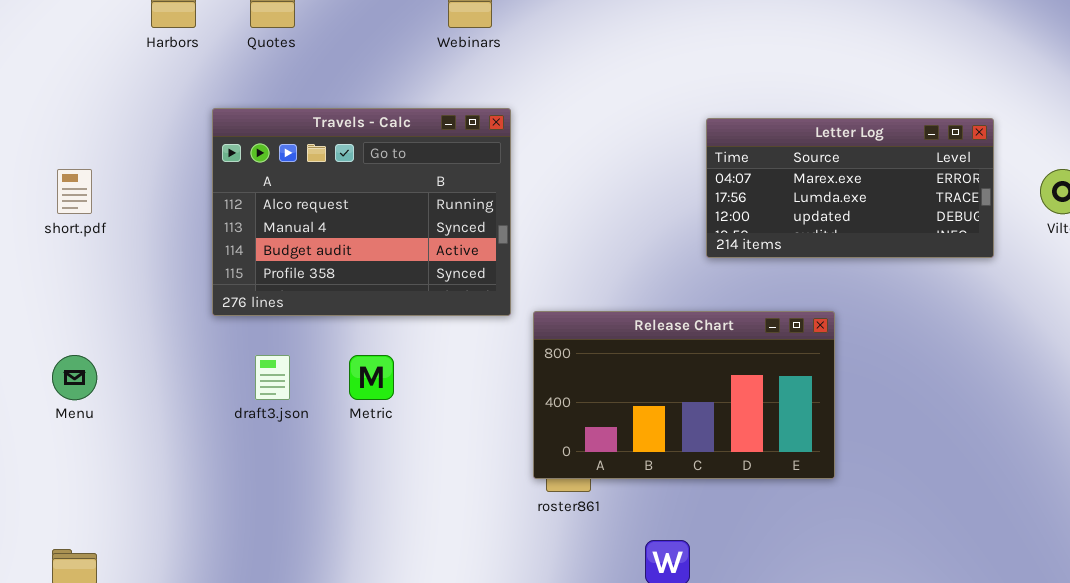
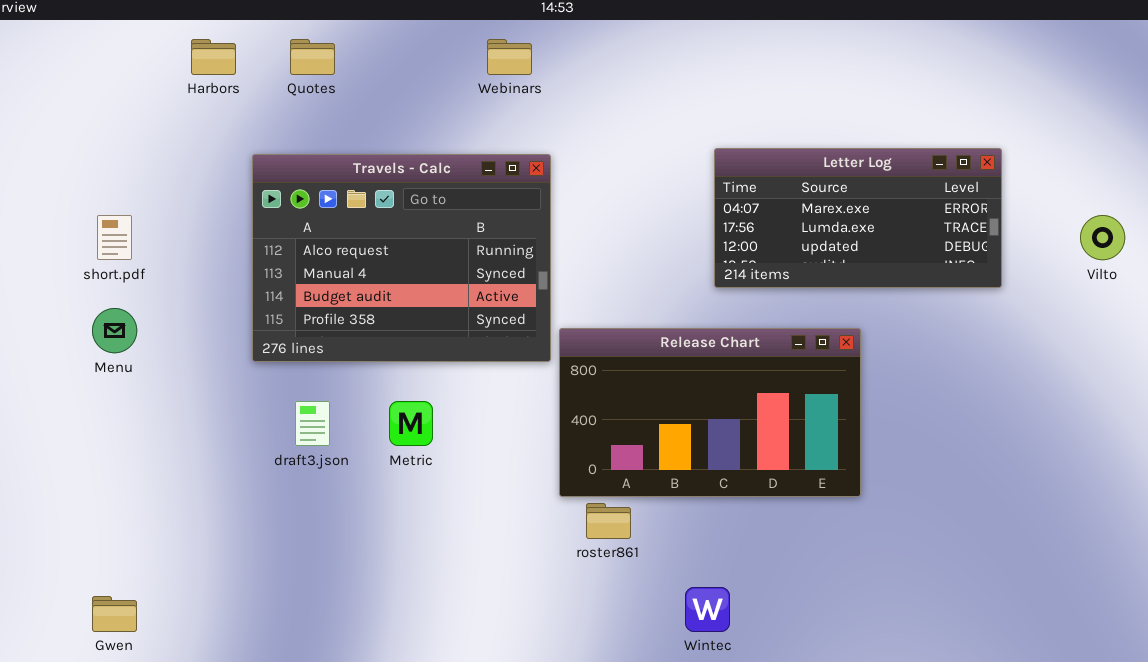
Letter Log: [706,118,994,258] -> [714,148,1002,288], moved
Release Chart: [533,311,835,479] -> [559,328,861,497], moved
Menu: [52,355,97,400] -> [92,308,137,353], moved

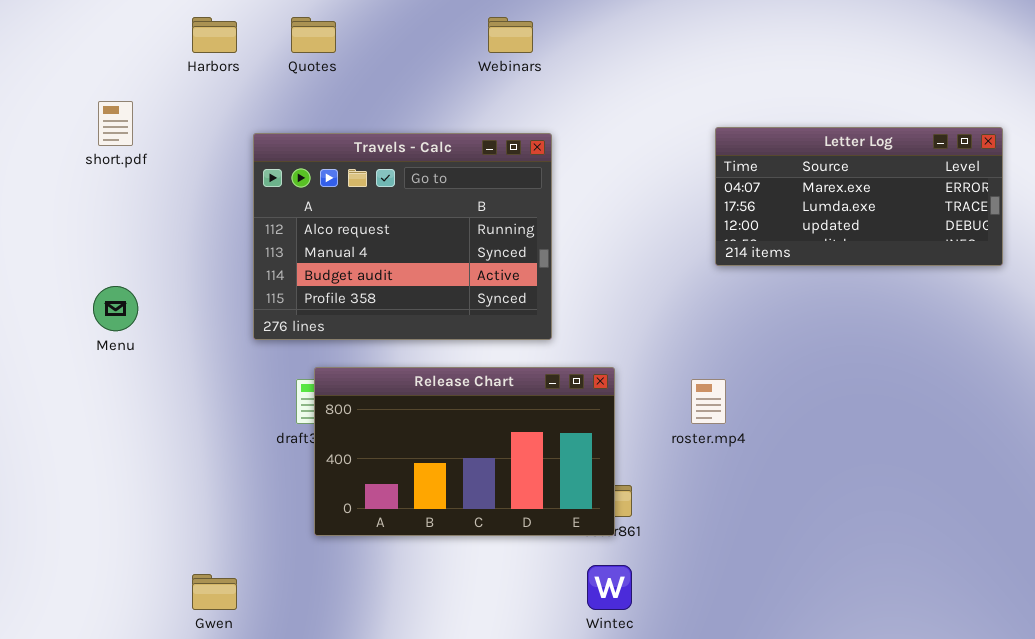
short.pdf: [97,215,132,260] -> [98,101,133,146], moved
Release Chart: [559,328,861,497] -> [314,367,615,536], moved
Wintec: [685,587,730,632] -> [587,565,632,610], moved
Gwen: [92,596,137,632] -> [192,574,237,610], moved

